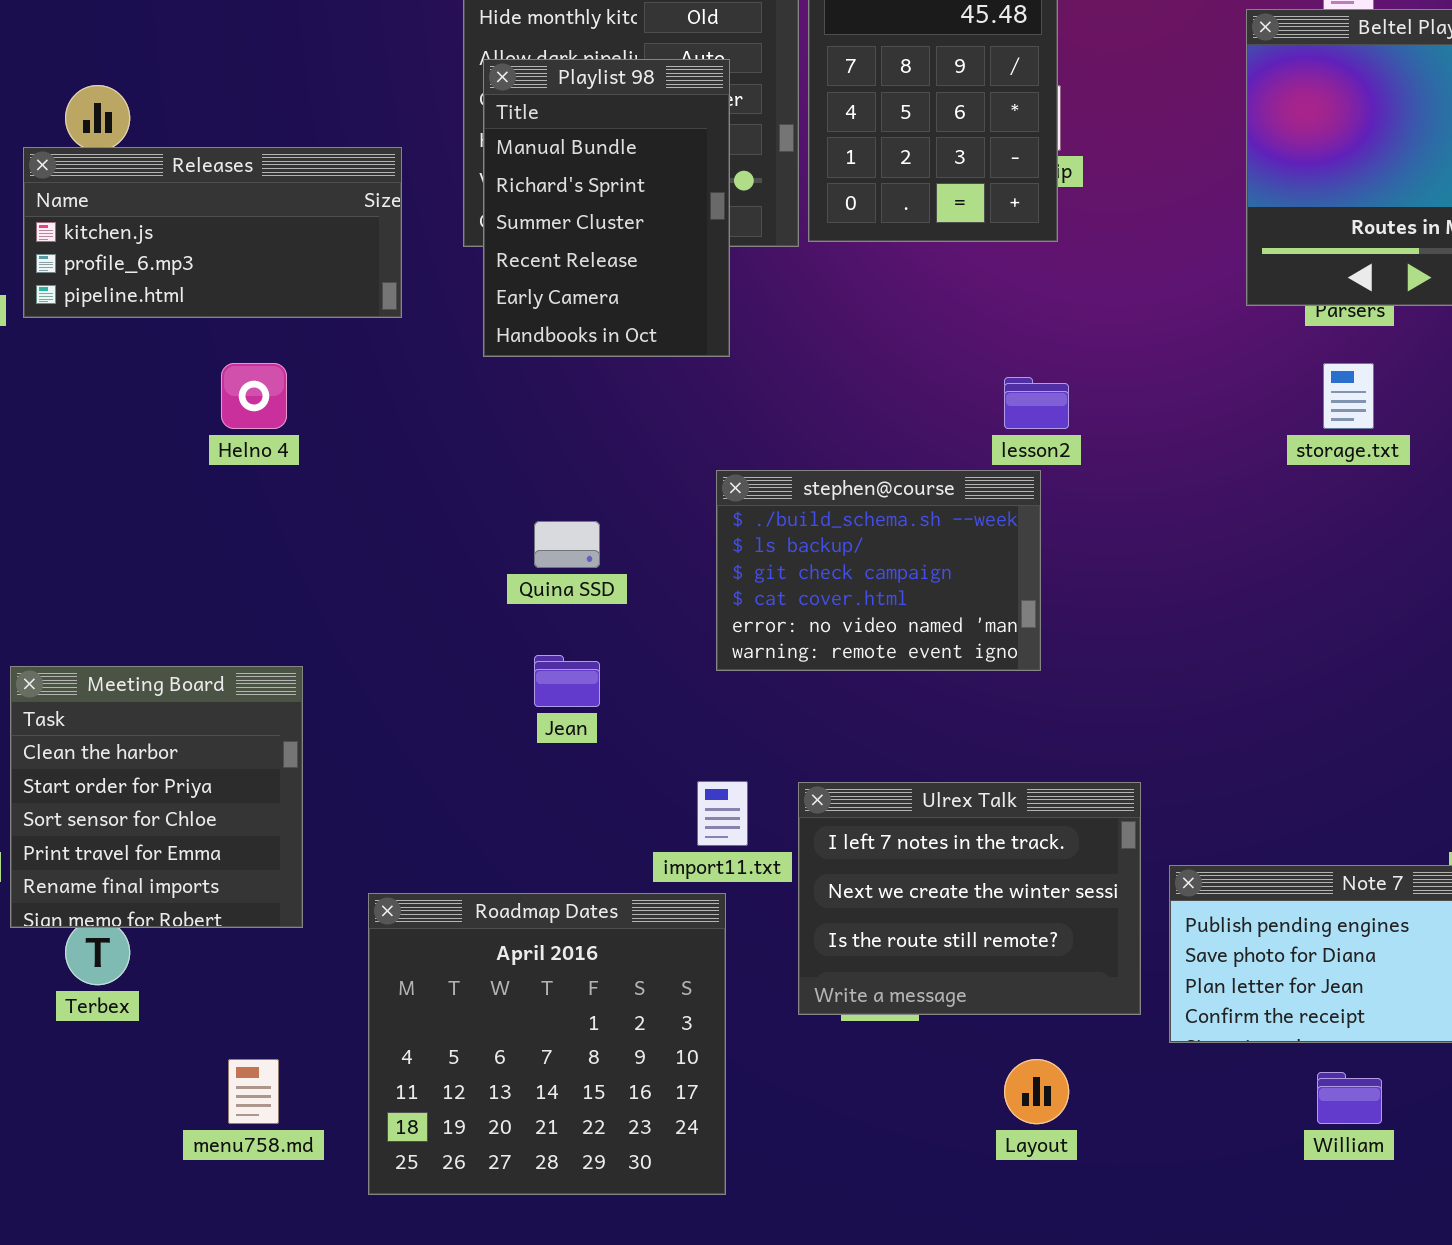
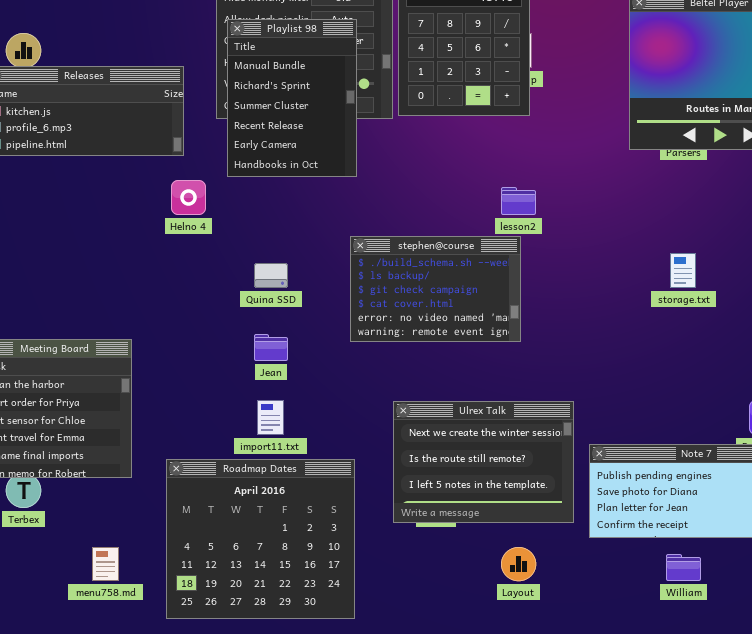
Helno 4: [221,363,287,429] -> [171,180,206,215], moved
storage.txt: [1323,363,1374,429] -> [670,253,696,288], moved
import11.txt: [697,781,748,846] -> [257,400,284,435], moved
Ulrex Talk: [798,782,1141,1015] -> [393,401,574,523], scrolled down 1 row

